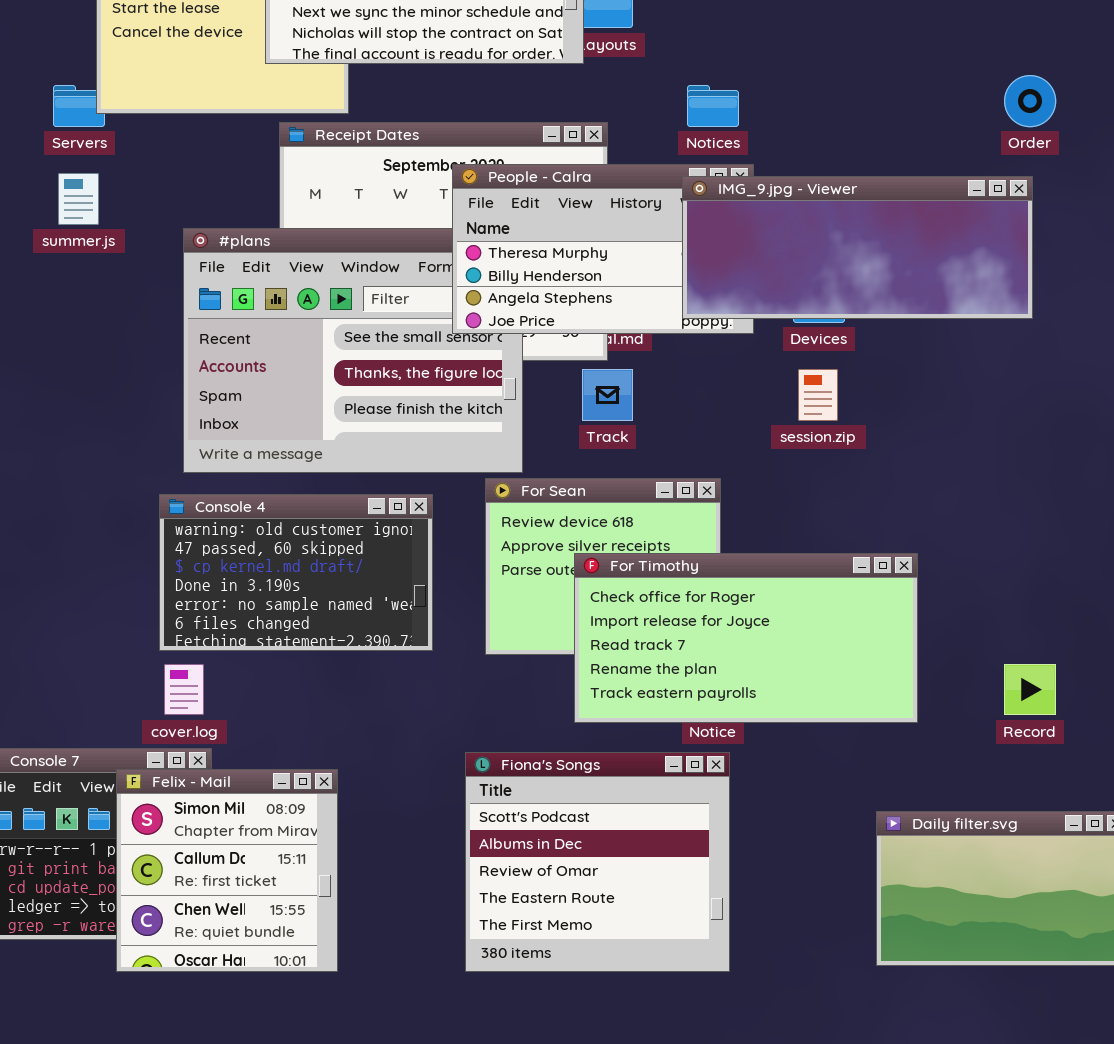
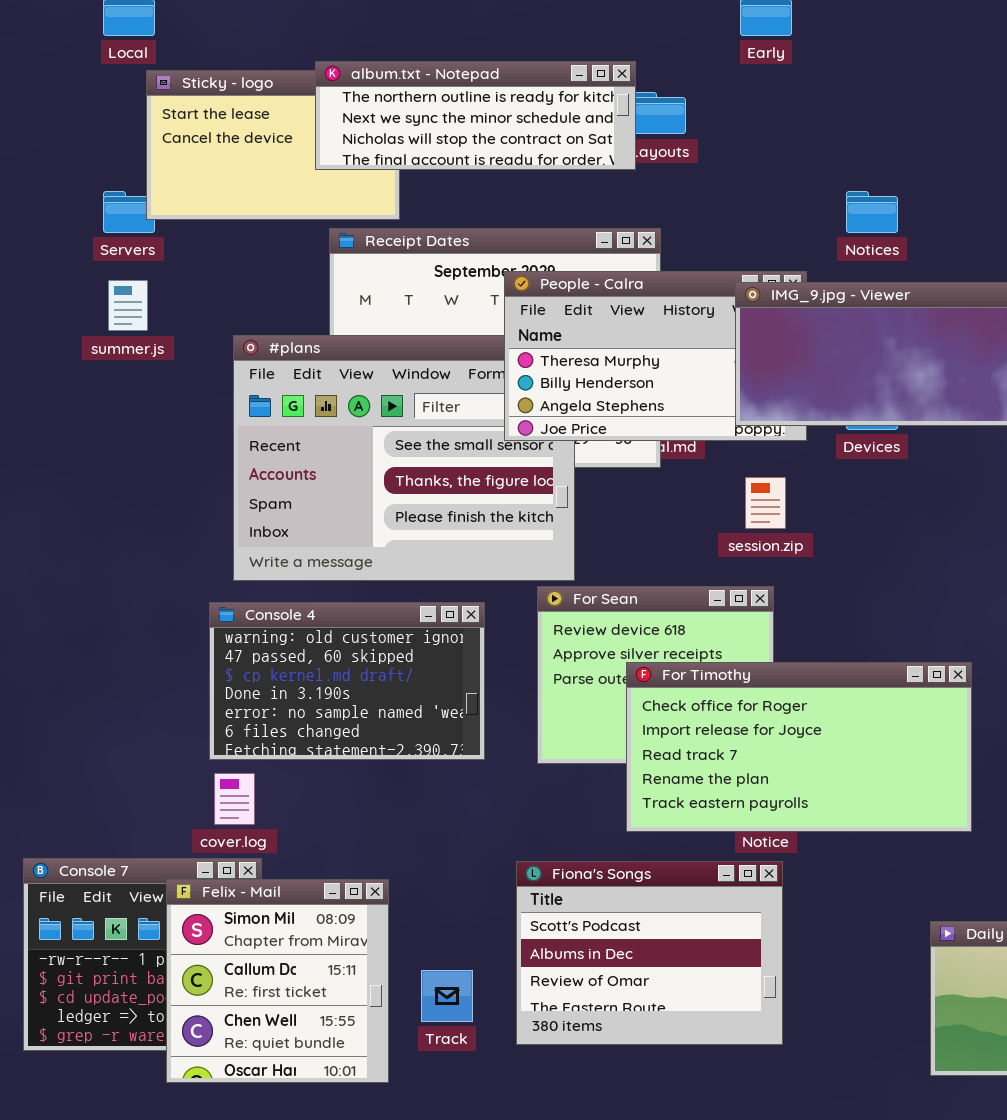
Notices: [687,85,739,127] -> [846,191,898,233], moved
Track: [582,369,633,421] -> [421,970,473,1022], moved
session.zip: [798,369,838,421] -> [745,477,786,529], moved
Fiona's Songs: [465,752,730,972] -> [516,861,783,1045], resized

